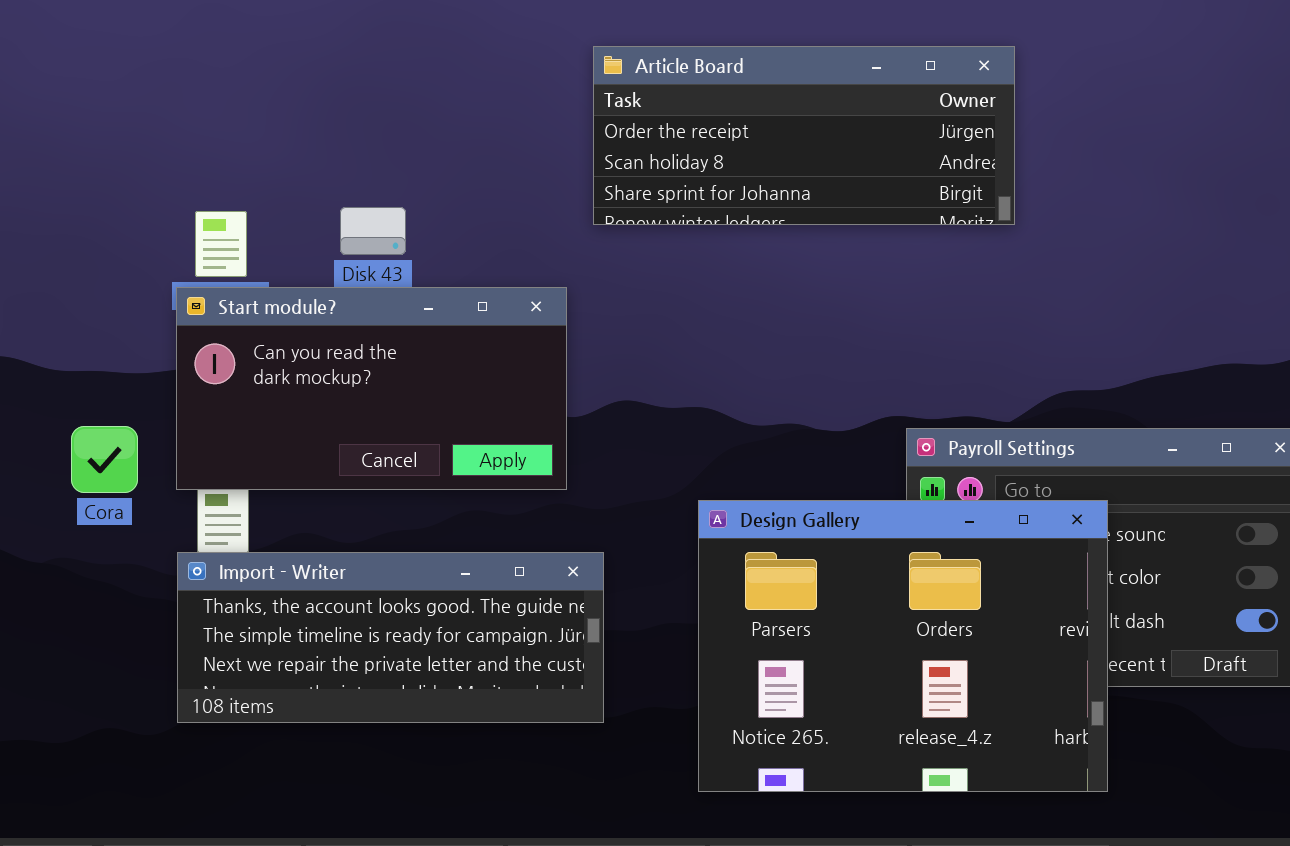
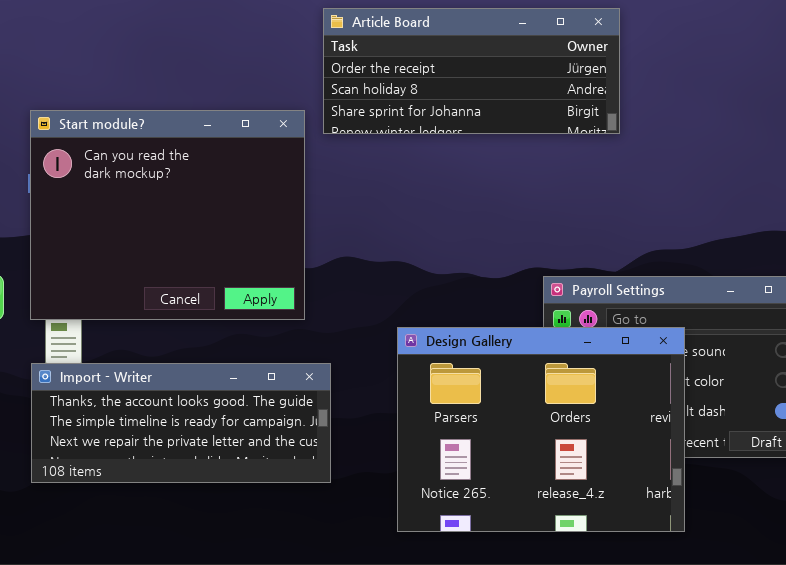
Start module?: [176,287,567,490] -> [30,110,305,320], resized

